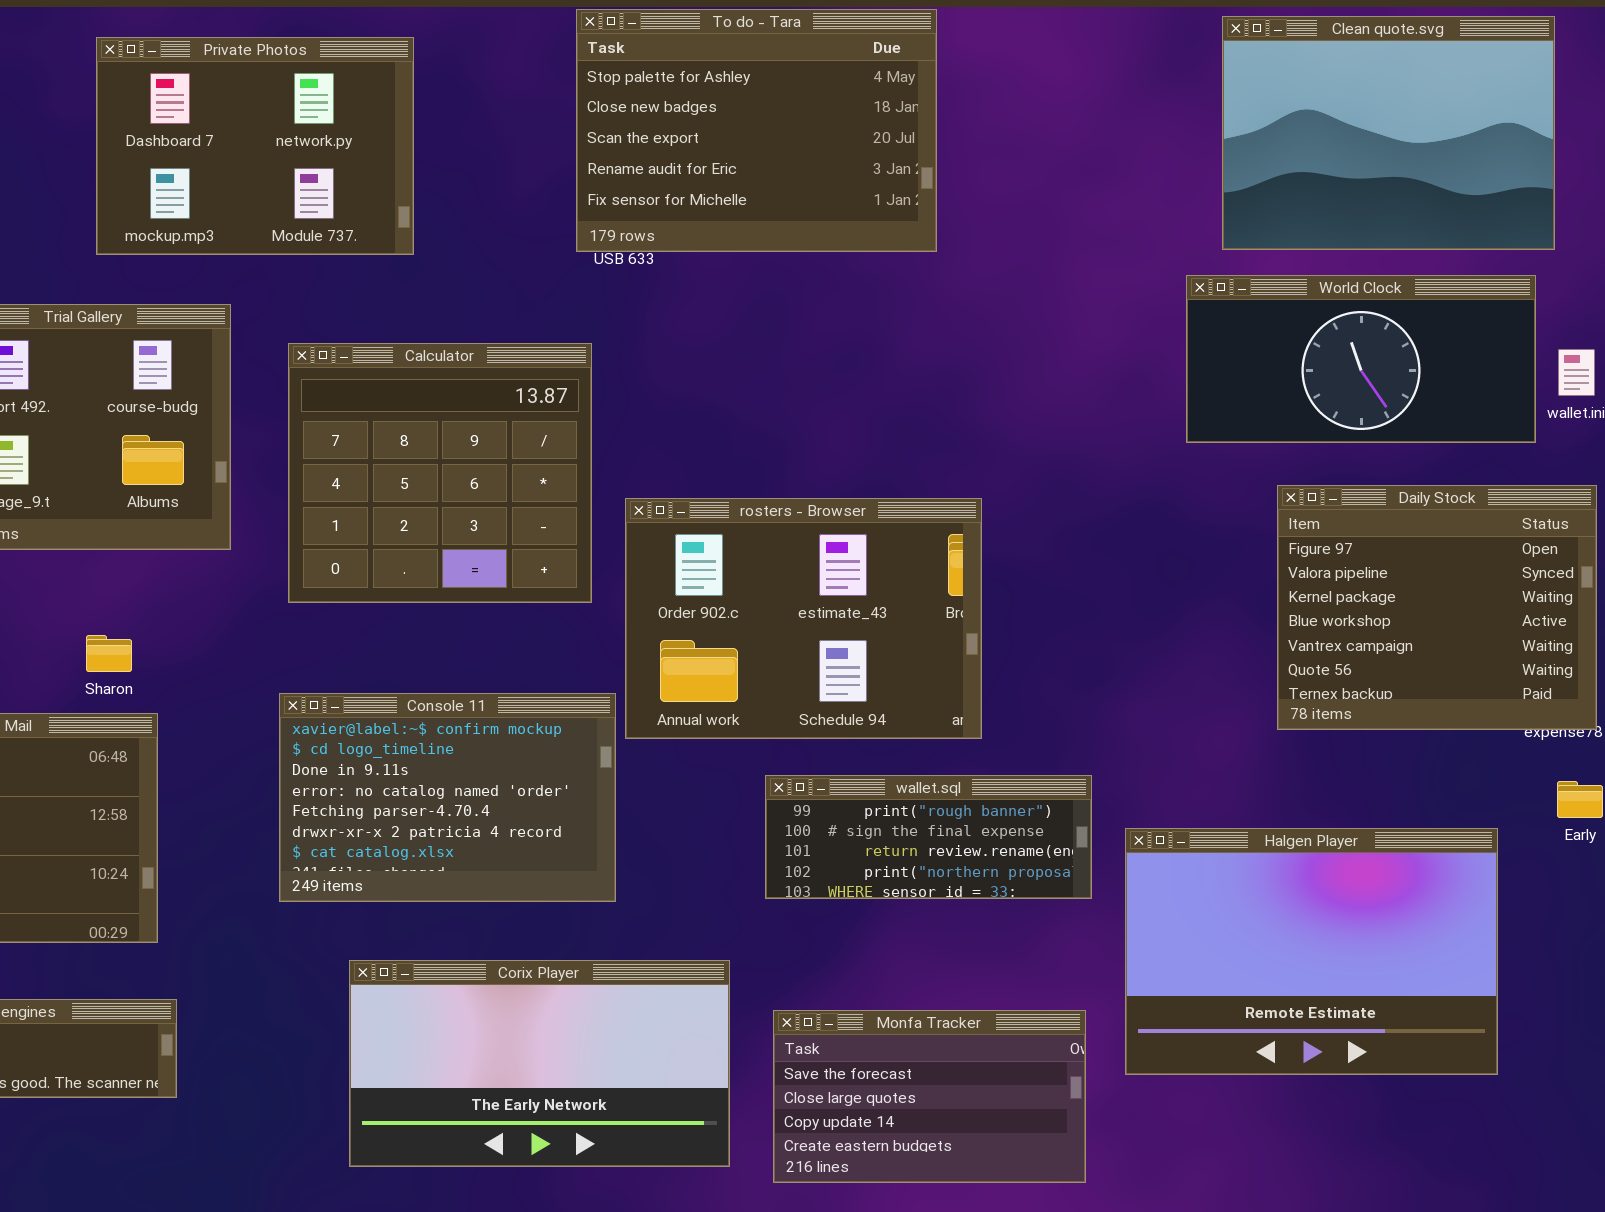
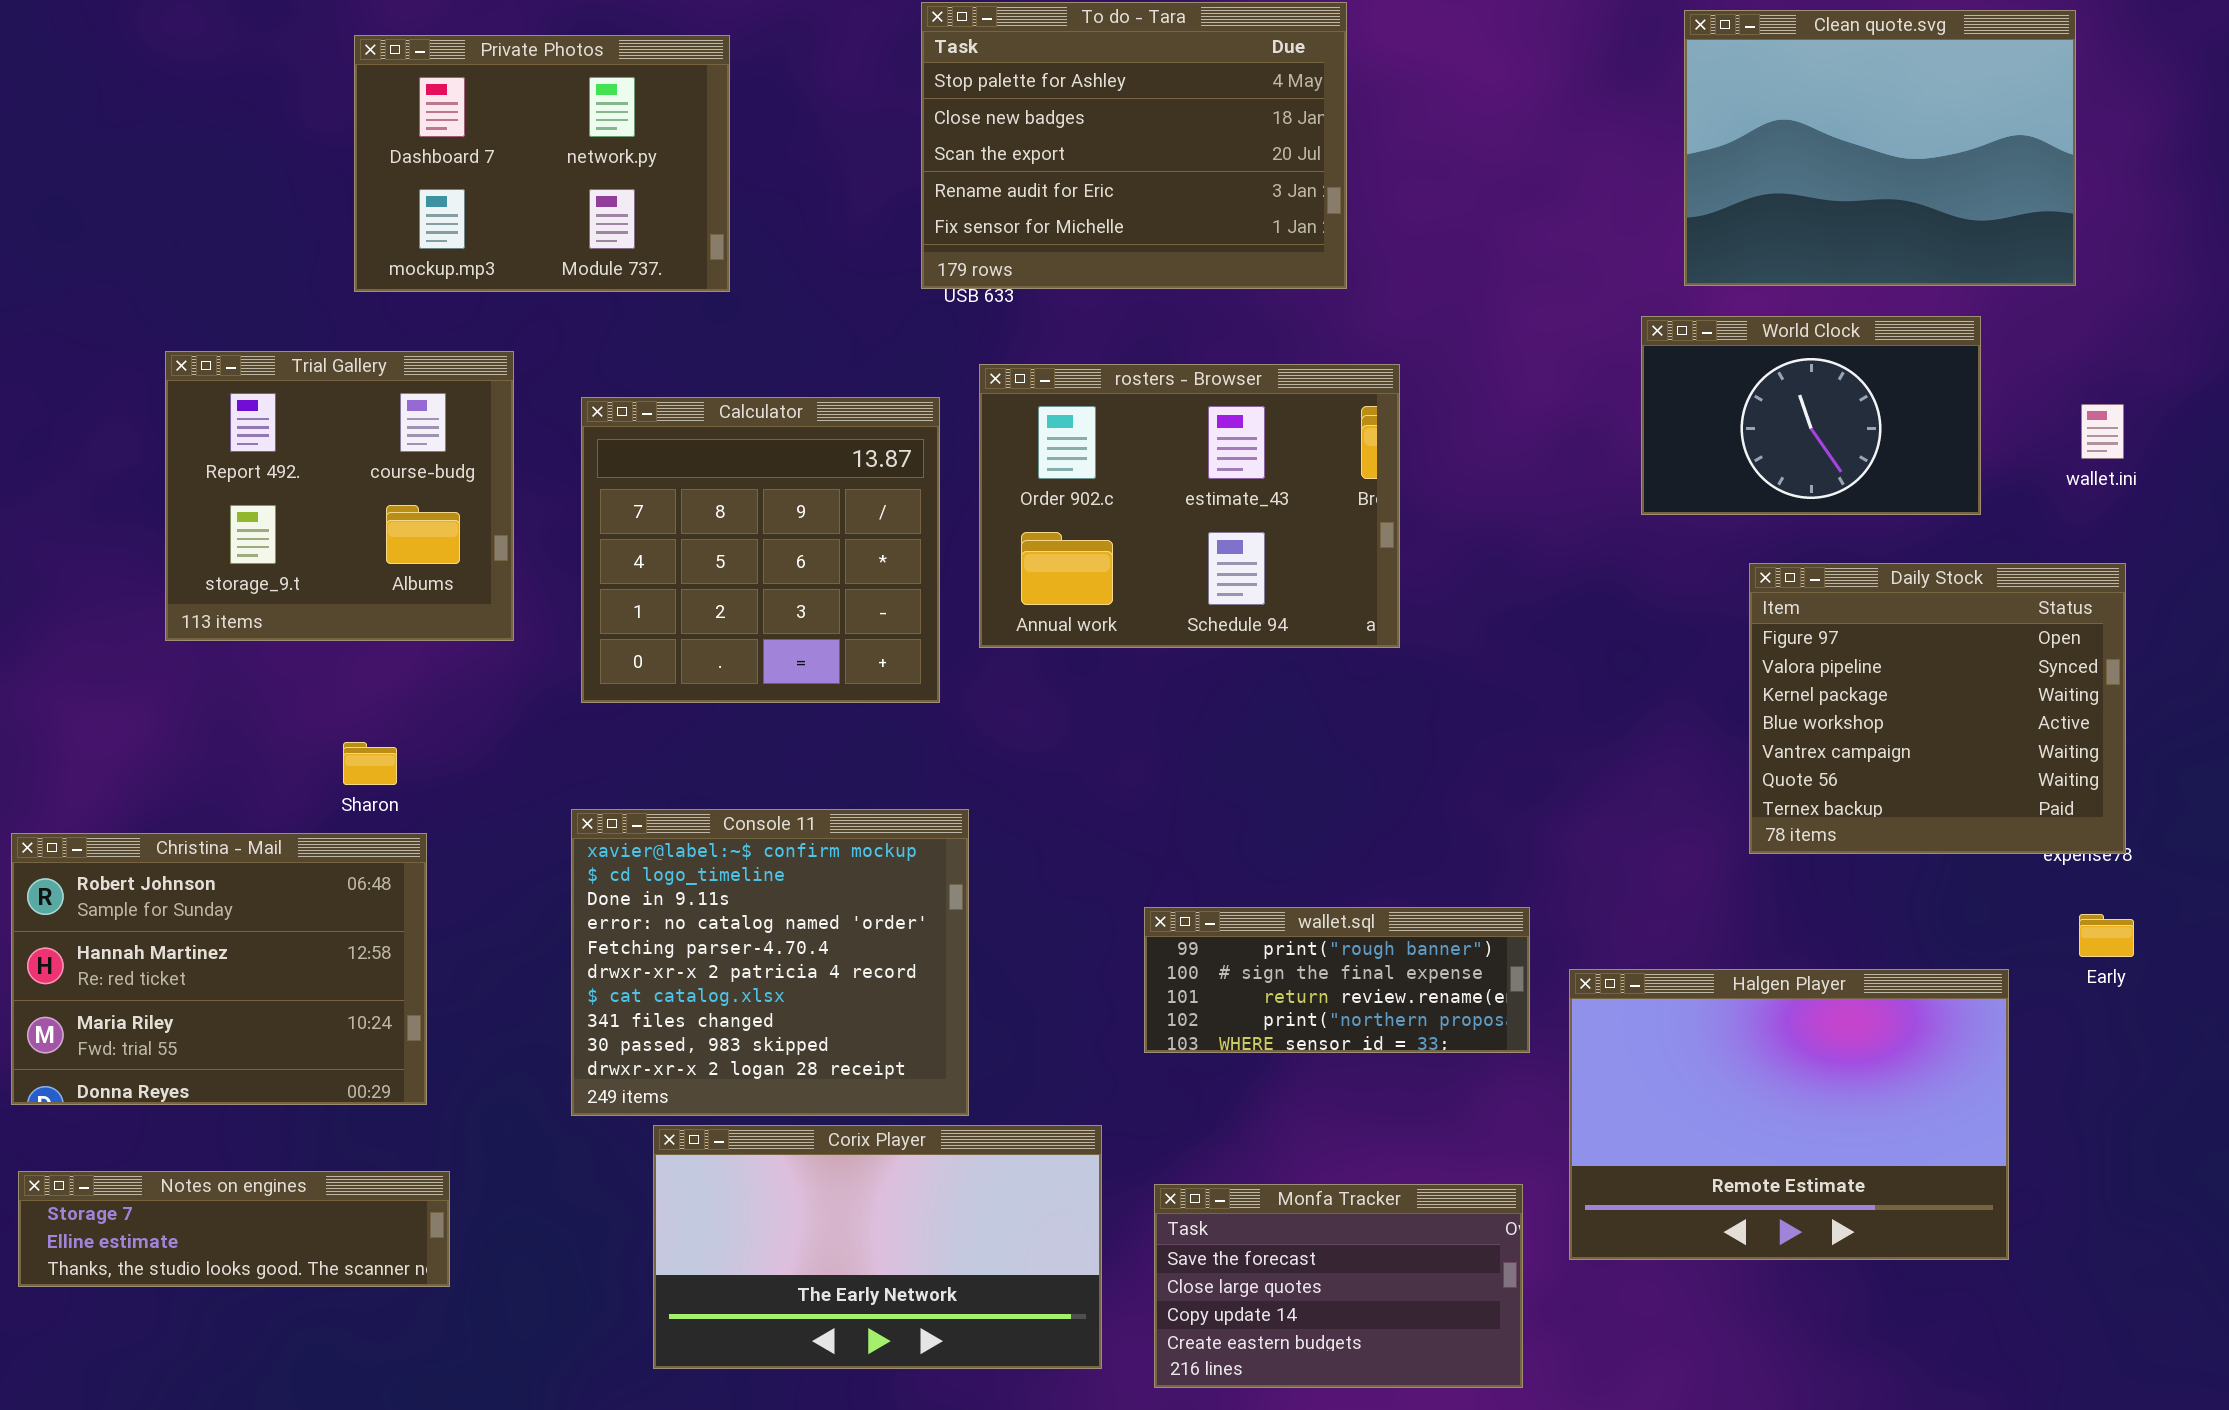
World Clock: [1186,275,1536,443] -> [1641,316,1981,515], resized
rosters - Browser: [625,498,982,739] -> [979,364,1400,648], moved
Console 11: [279,693,616,902] -> [571,809,969,1116], resized

